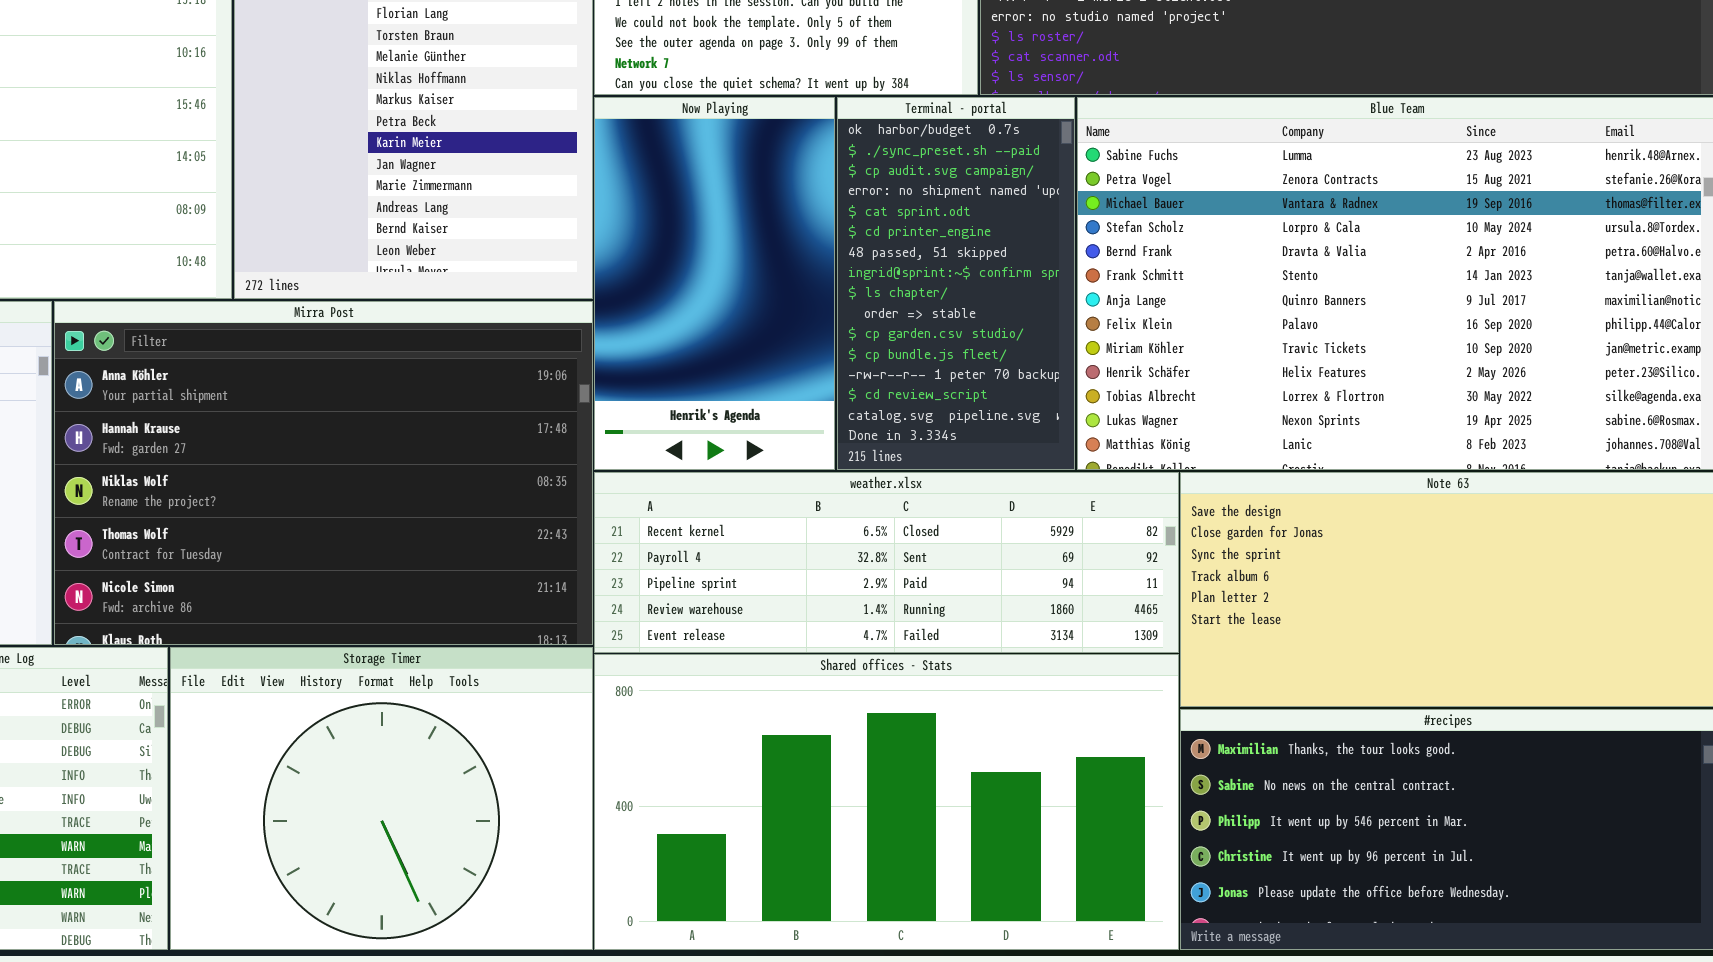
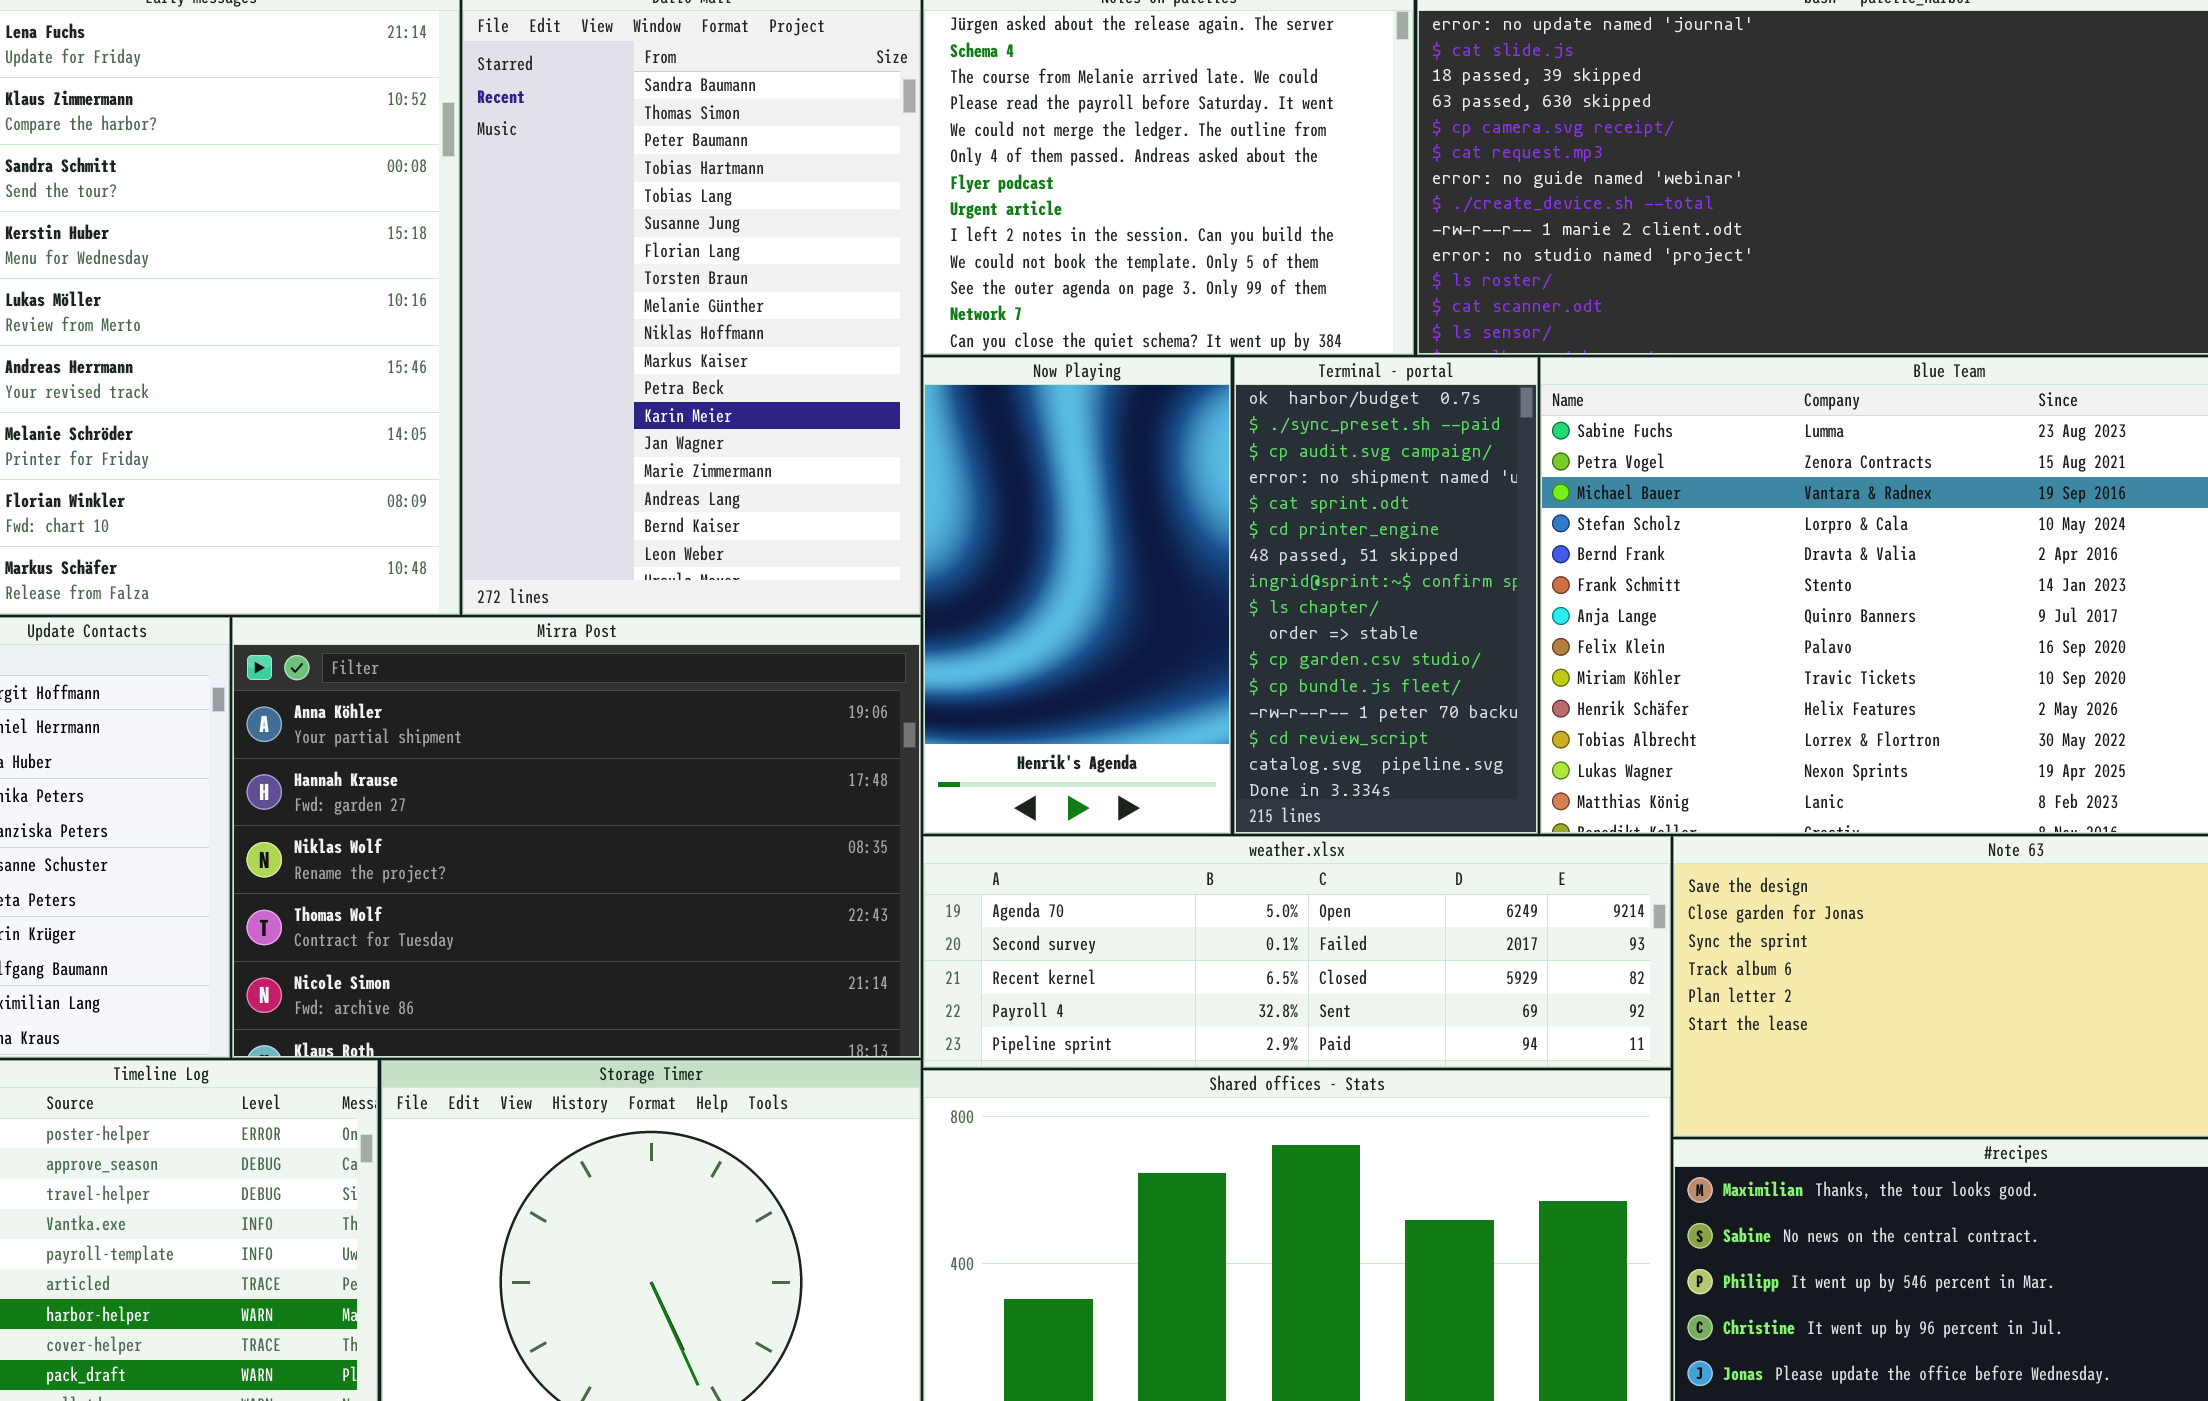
weather.xlsx: [594,472,1179,653] -> [923,836,1671,1068], scrolled up 2 rows

